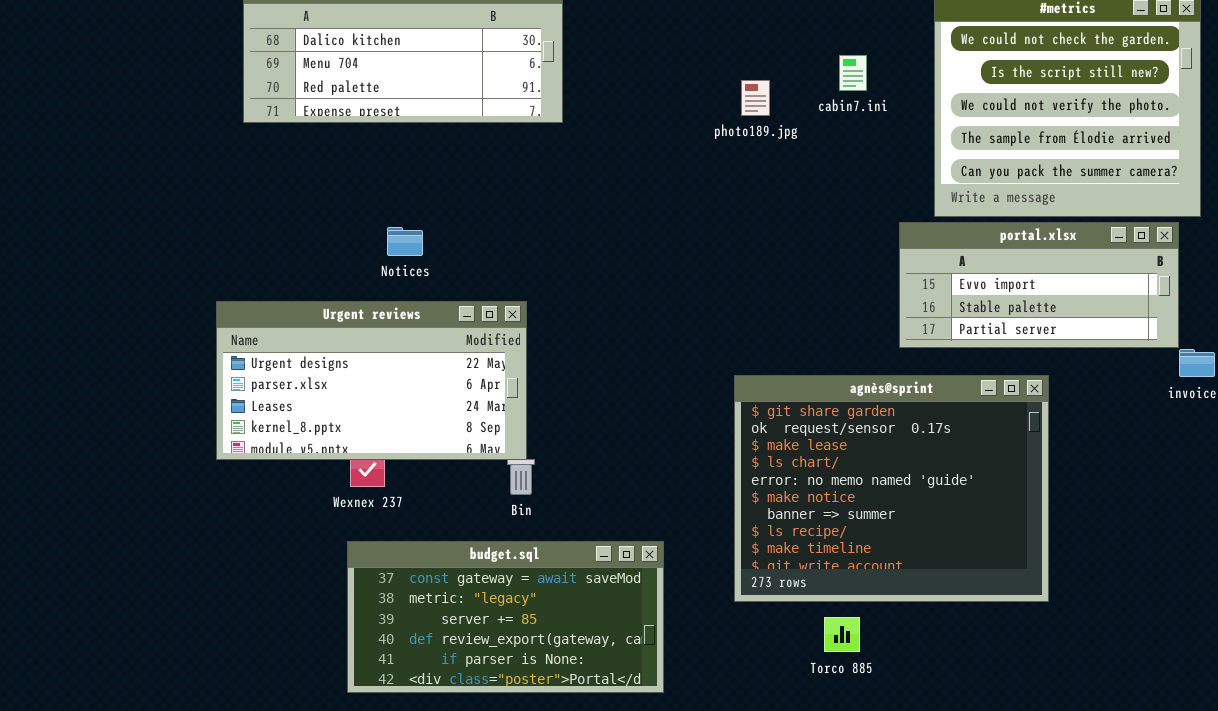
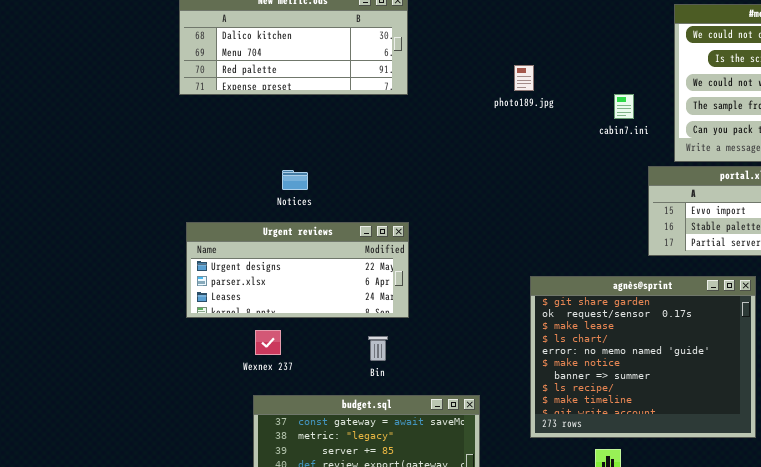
cabin7.ini: [839,55,867,91] -> [614,94,634,119], moved
photo189.jpg: [741,80,770,116] -> [514,65,534,91], moved
Urgent reviews: [216,301,527,460] -> [186,222,409,318], moved, resized

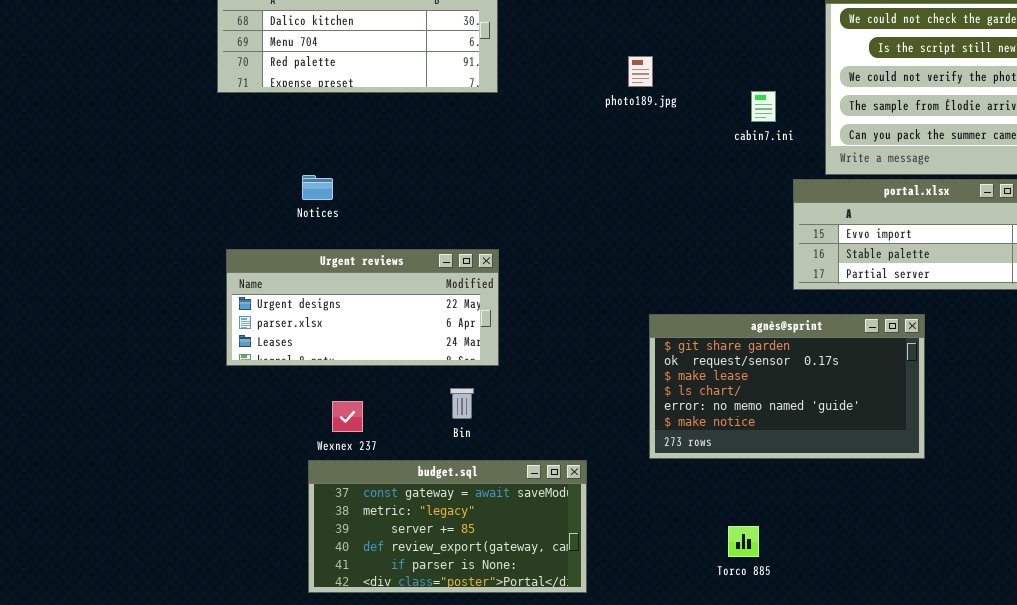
Notices: [282,170,308,190] -> [302,175,333,200], moved
agnès@sprint: [530,276,756,438] -> [649,314,925,459], resized
Wexnex 237: [255,330,281,355] -> [332,401,363,432], moved

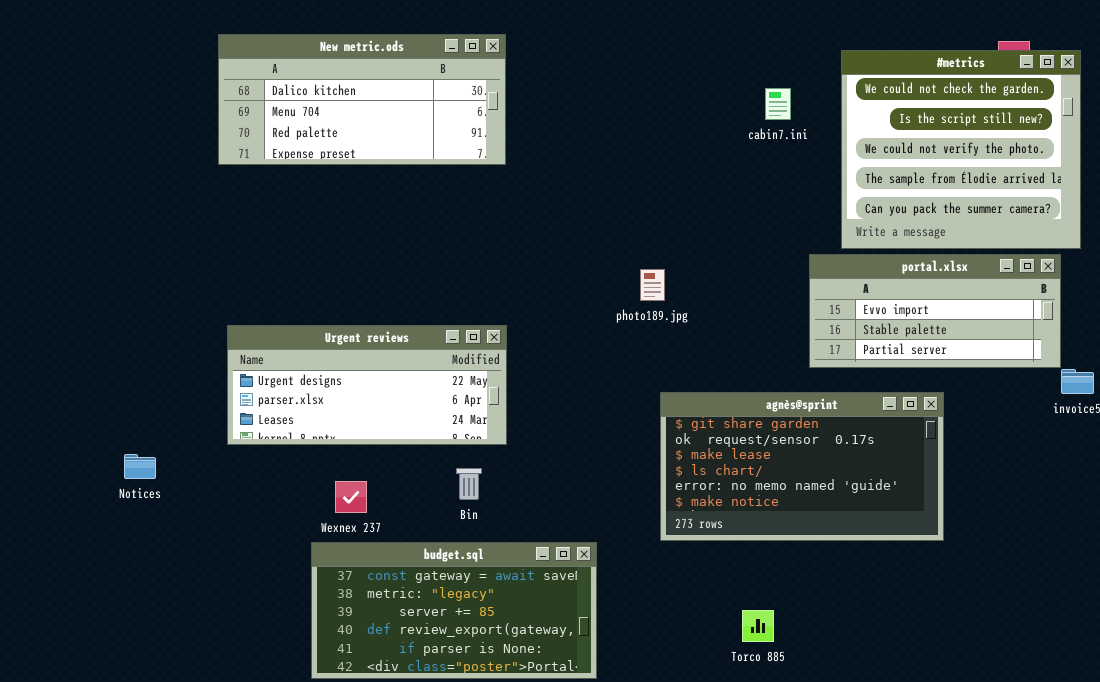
photo189.jpg: [628,56,653,87] -> [640,269,665,301], moved
cabin7.ini: [751,91,776,122] -> [765,88,791,120], moved
Notices: [302,175,333,200] -> [124,454,156,479], moved

